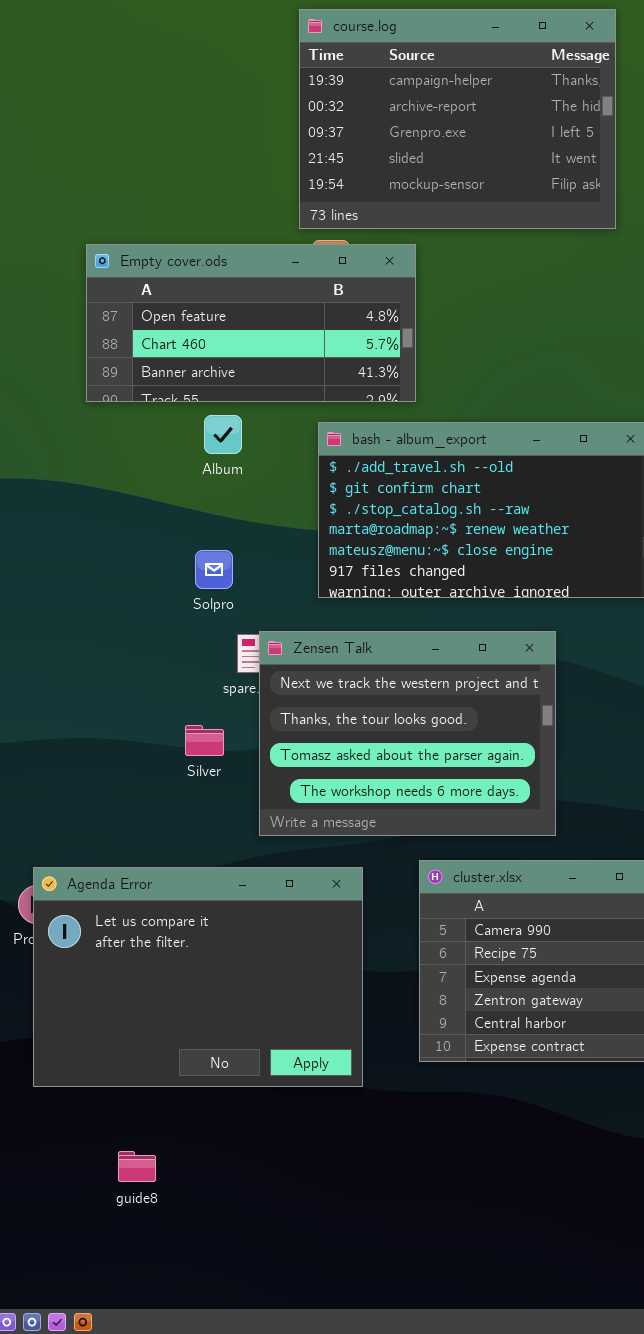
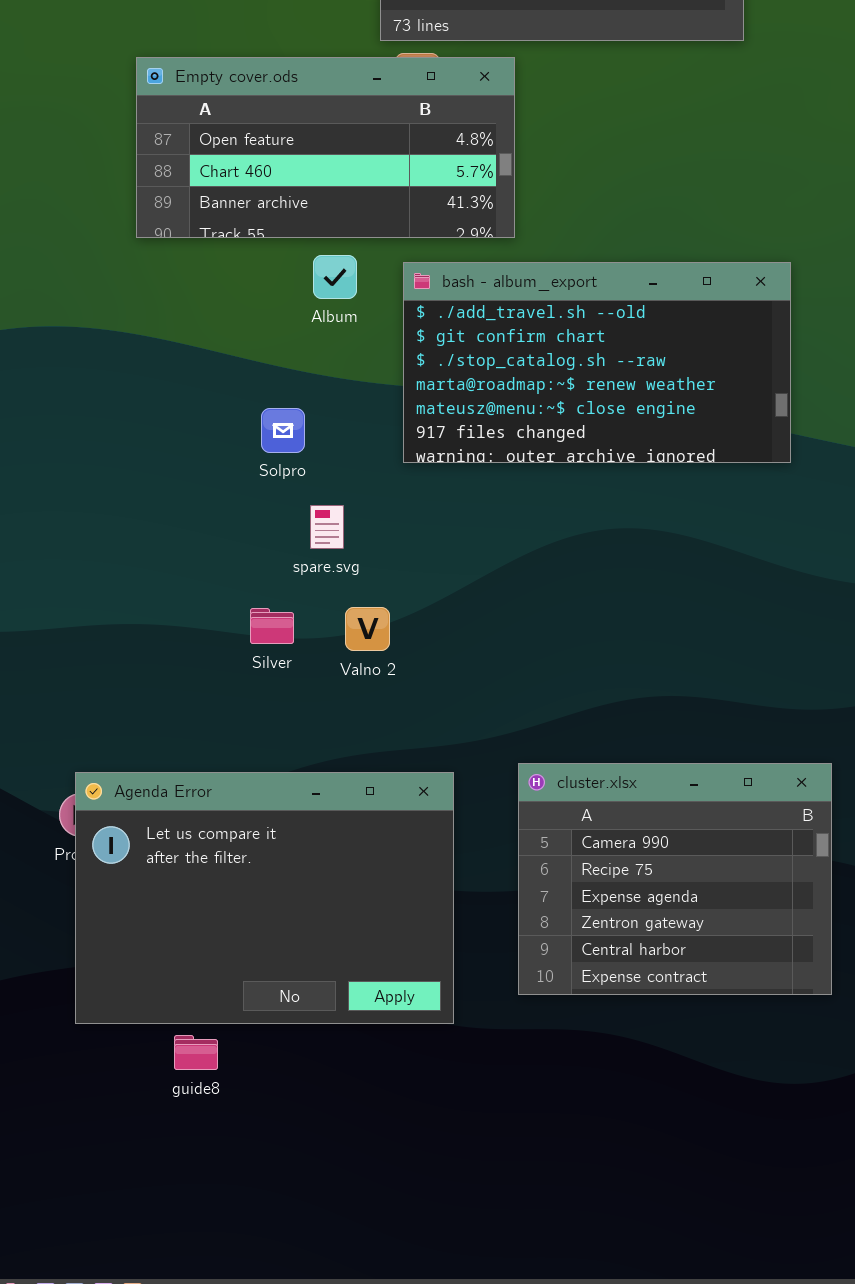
Album: [204,415,242,454] -> [313,255,357,299], moved
Zensen Talk: [259,631,556,836] -> none, closed
guide8: [118,1151,156,1182] -> [174,1035,218,1070], moved

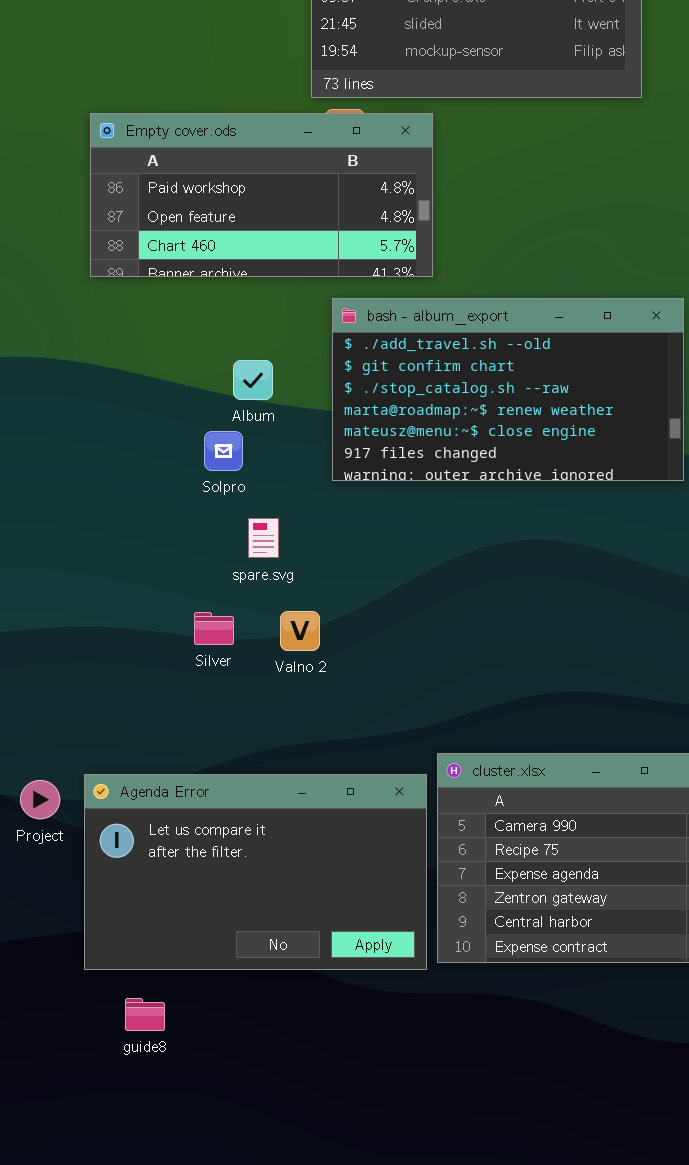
Empty cover.ods: [136,57,515,238] -> [90,113,433,277], scrolled up 1 row
Album: [313,255,357,299] -> [233,360,273,400], moved
Agenda Error: [75,772,454,1024] -> [84,774,427,970], moved, resized

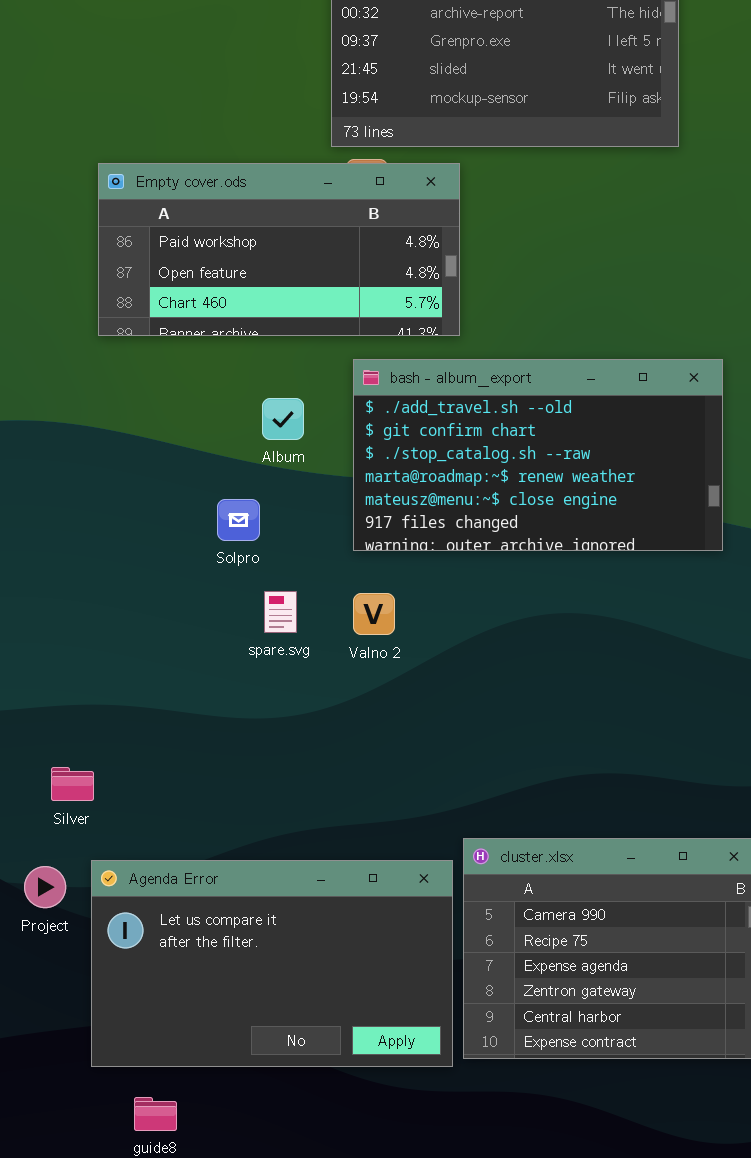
Album: [233,360,273,400] -> [262,398,304,440], moved
Valno 2: [280,611,320,651] -> [353,593,395,635], moved
Silver: [194,612,234,645] -> [51,767,94,801], moved

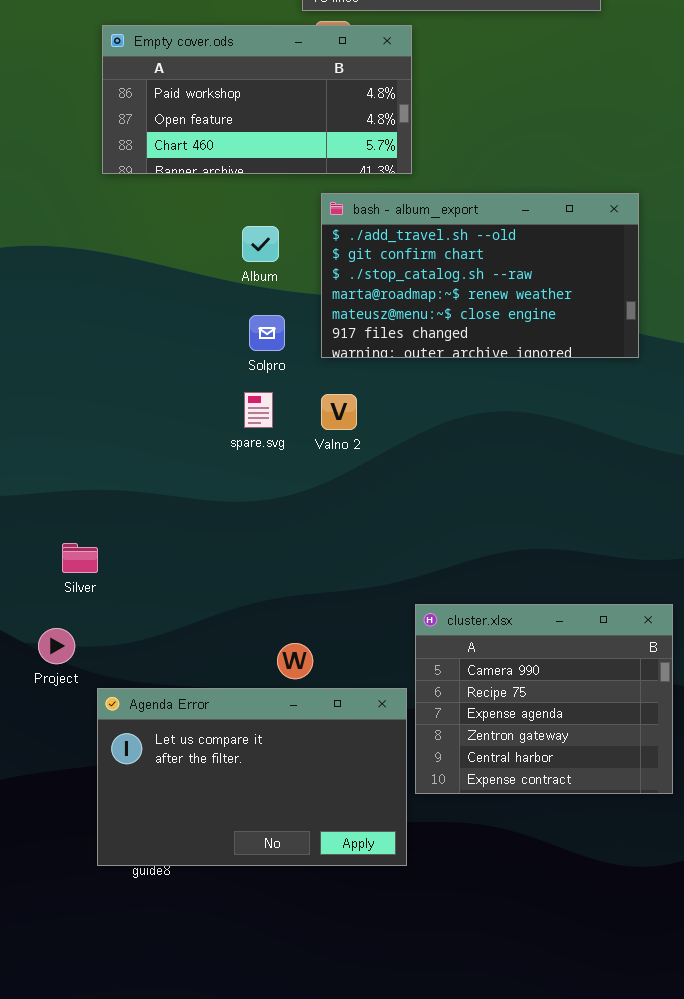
Solpro: [217,499,260,541] -> [249,315,285,351], moved
Agenda Error: [91,860,453,1067] -> [97,688,407,866], moved

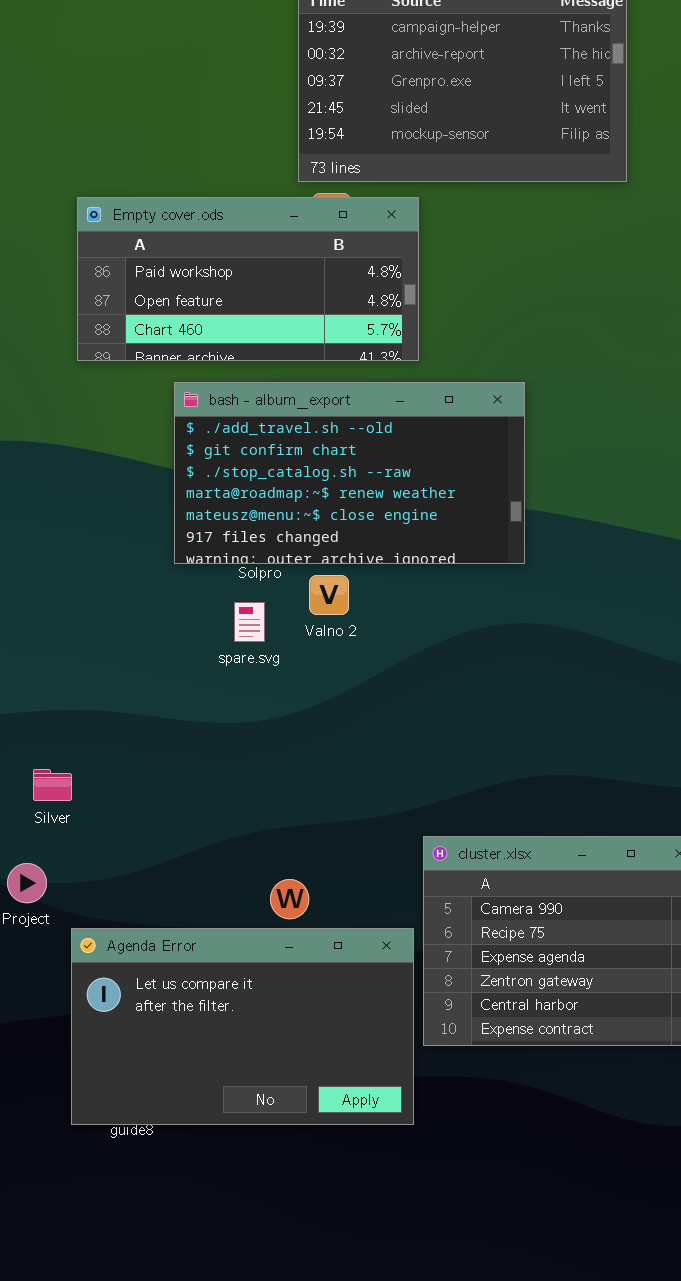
bash - album_export: [321,193,639,358] -> [174,382,525,564], moved
Valno 2: [321,394,357,430] -> [309,575,349,615], moved

